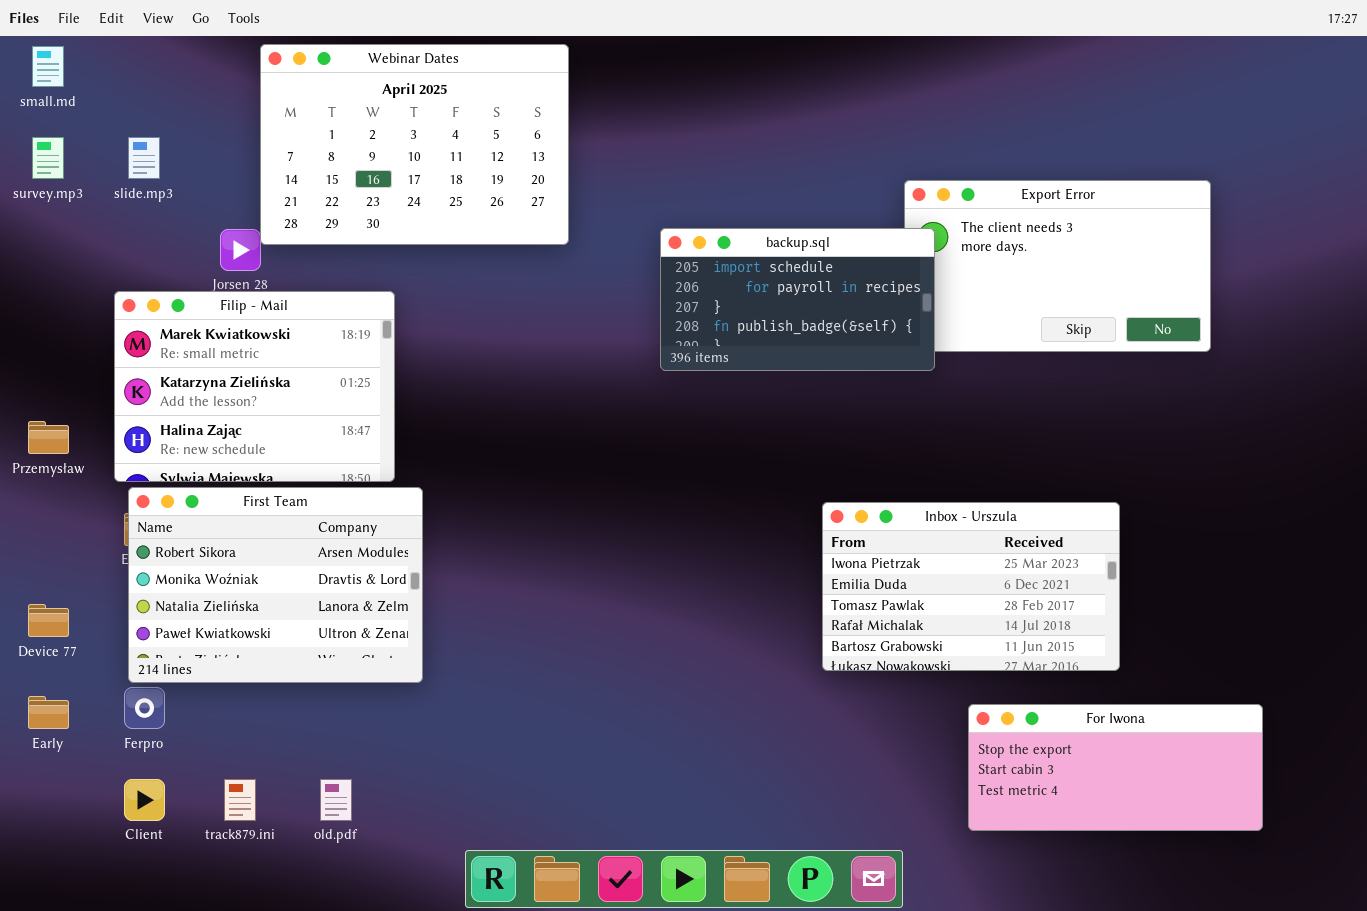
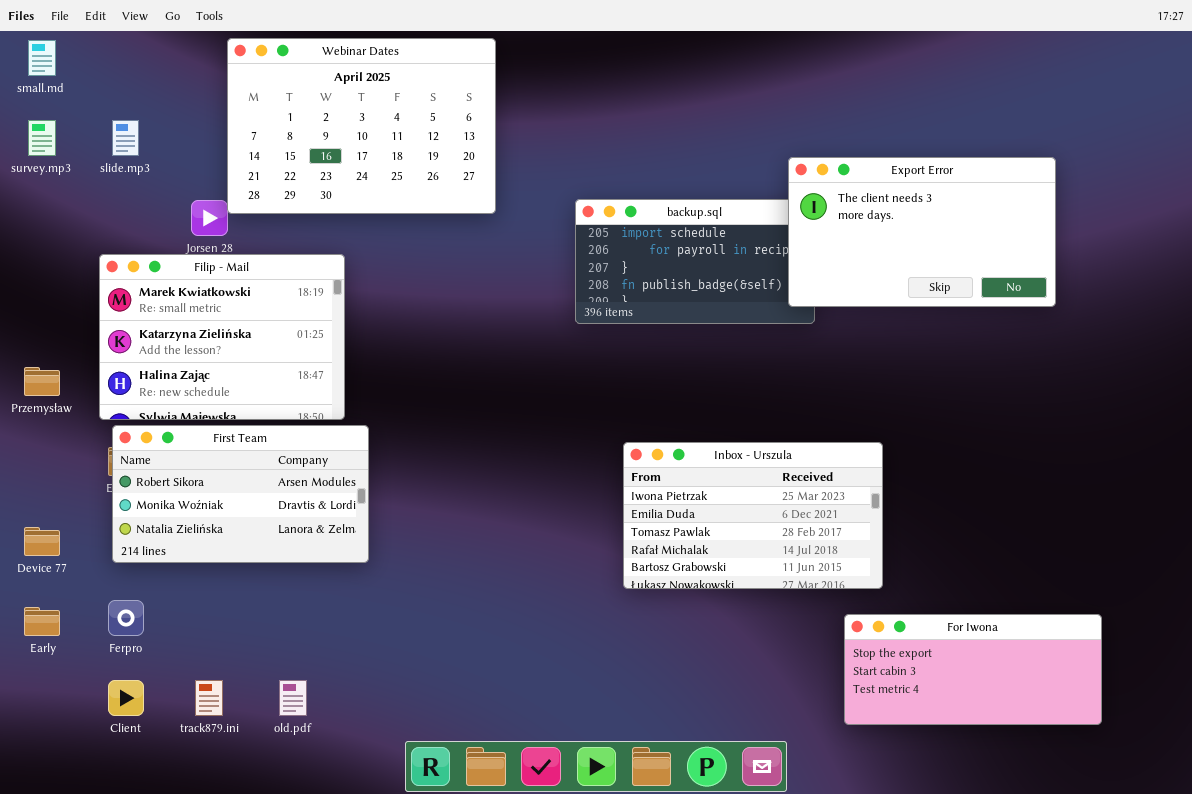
Export Error: [904,180,1211,352] -> [788,157,1056,307], raised
First Team: [128,487,423,683] -> [112,425,369,563], resized
Inbox - Urszula: [822,502,1120,671] -> [623,442,883,589], moved

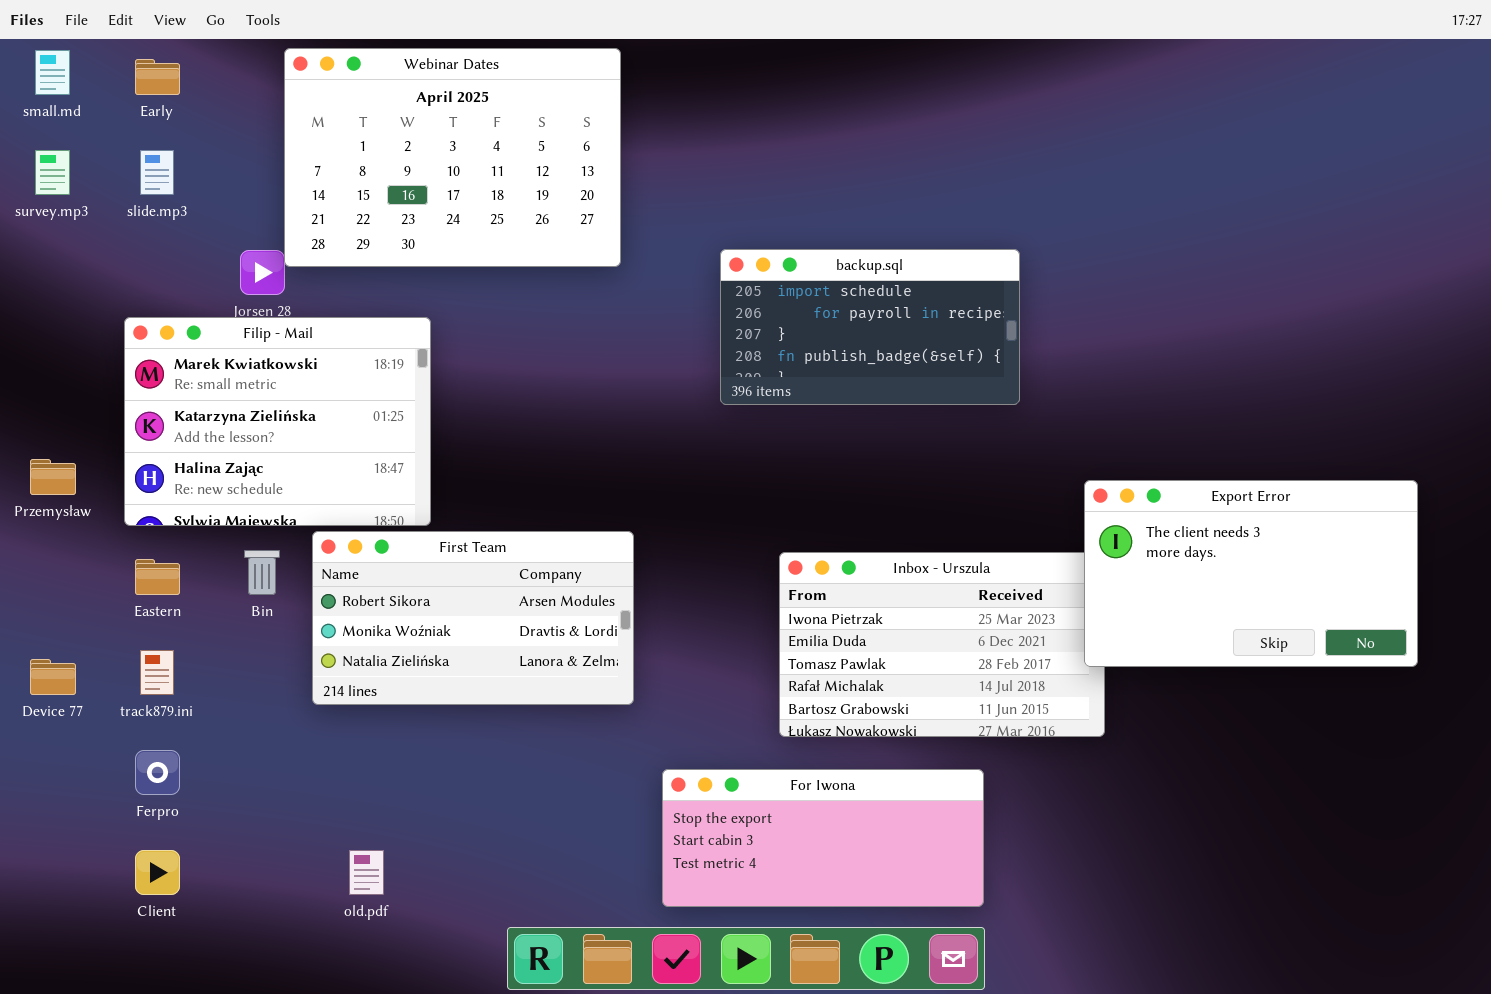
Export Error: [788,157,1056,307] -> [1084,480,1418,667], moved
First Team: [112,425,369,563] -> [312,531,634,705], moved
Early: [24,607,60,636] -> [135,59,180,95], moved
For Iwona: [844,614,1102,725] -> [662,769,984,907], moved
track879.ini: [195,680,223,716] -> [140,650,174,695], moved

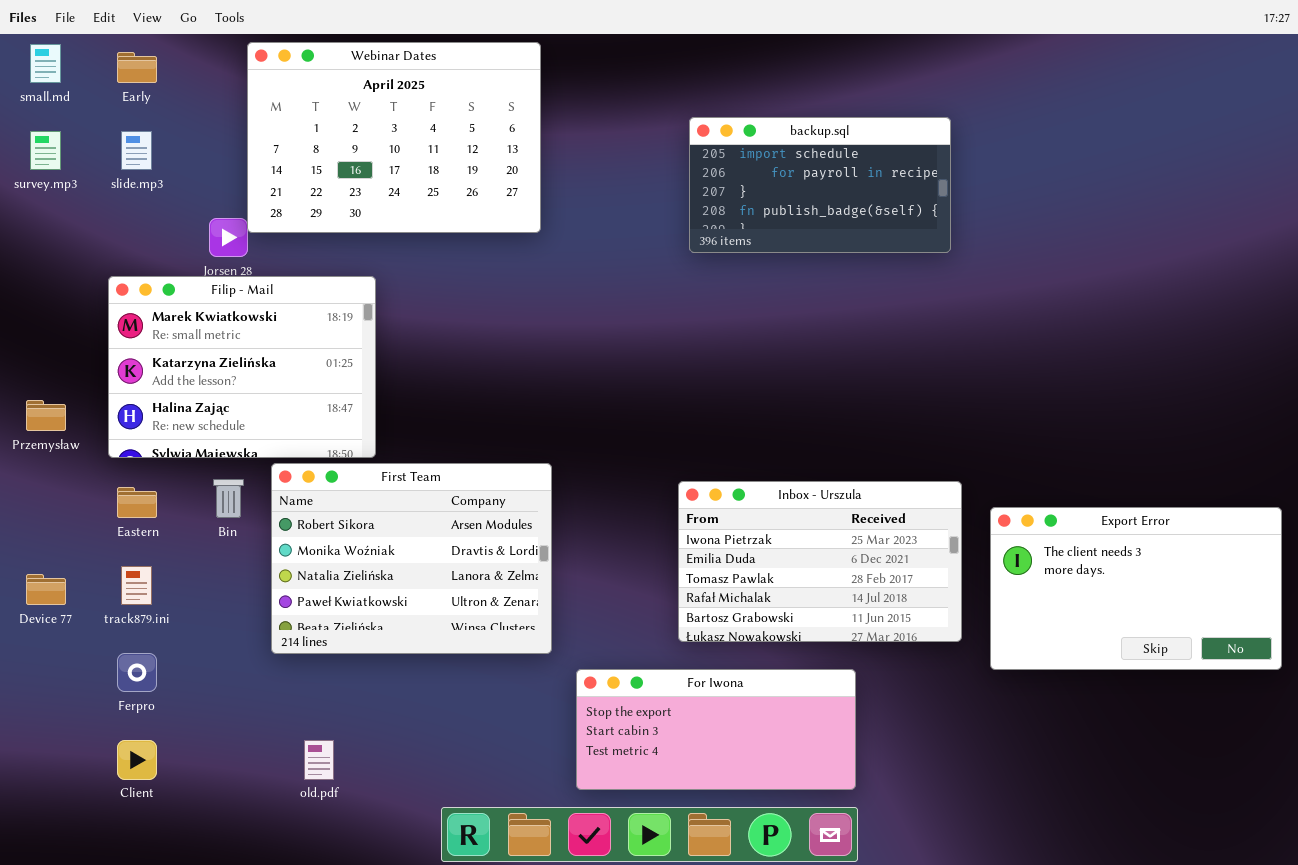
backup.sql: [720,249,1020,405] -> [689,117,951,253], moved
Export Error: [1084,480,1418,667] -> [990,507,1282,670], moved
First Team: [312,531,634,705] -> [271,463,552,654], resized

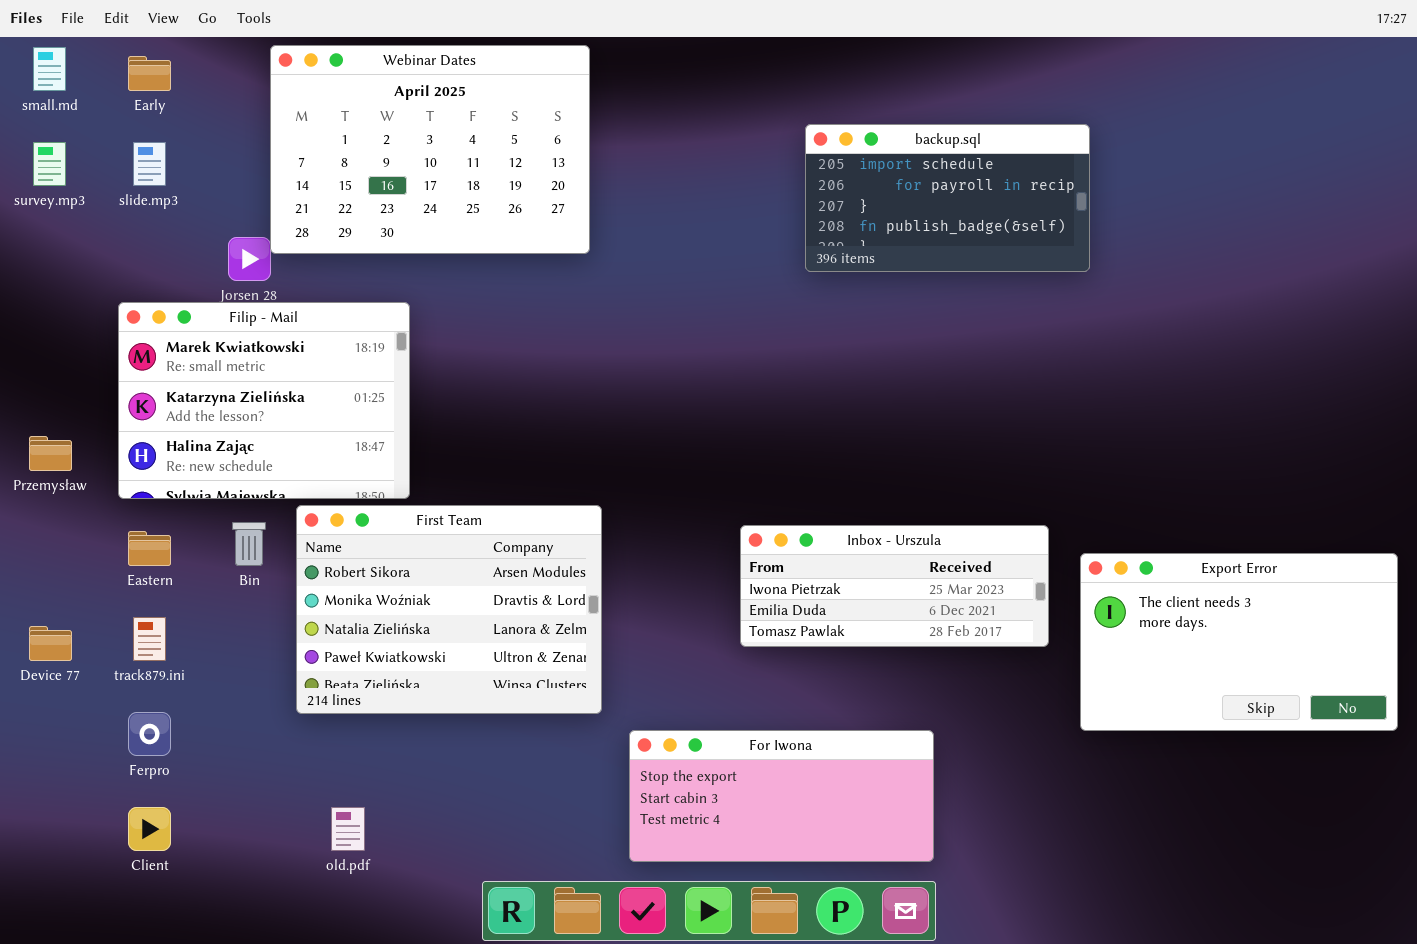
backup.sql: [689,117,951,253] -> [805,124,1090,272], moved
Inbox - Urszula: [678,481,962,642] -> [740,525,1049,647], resized

